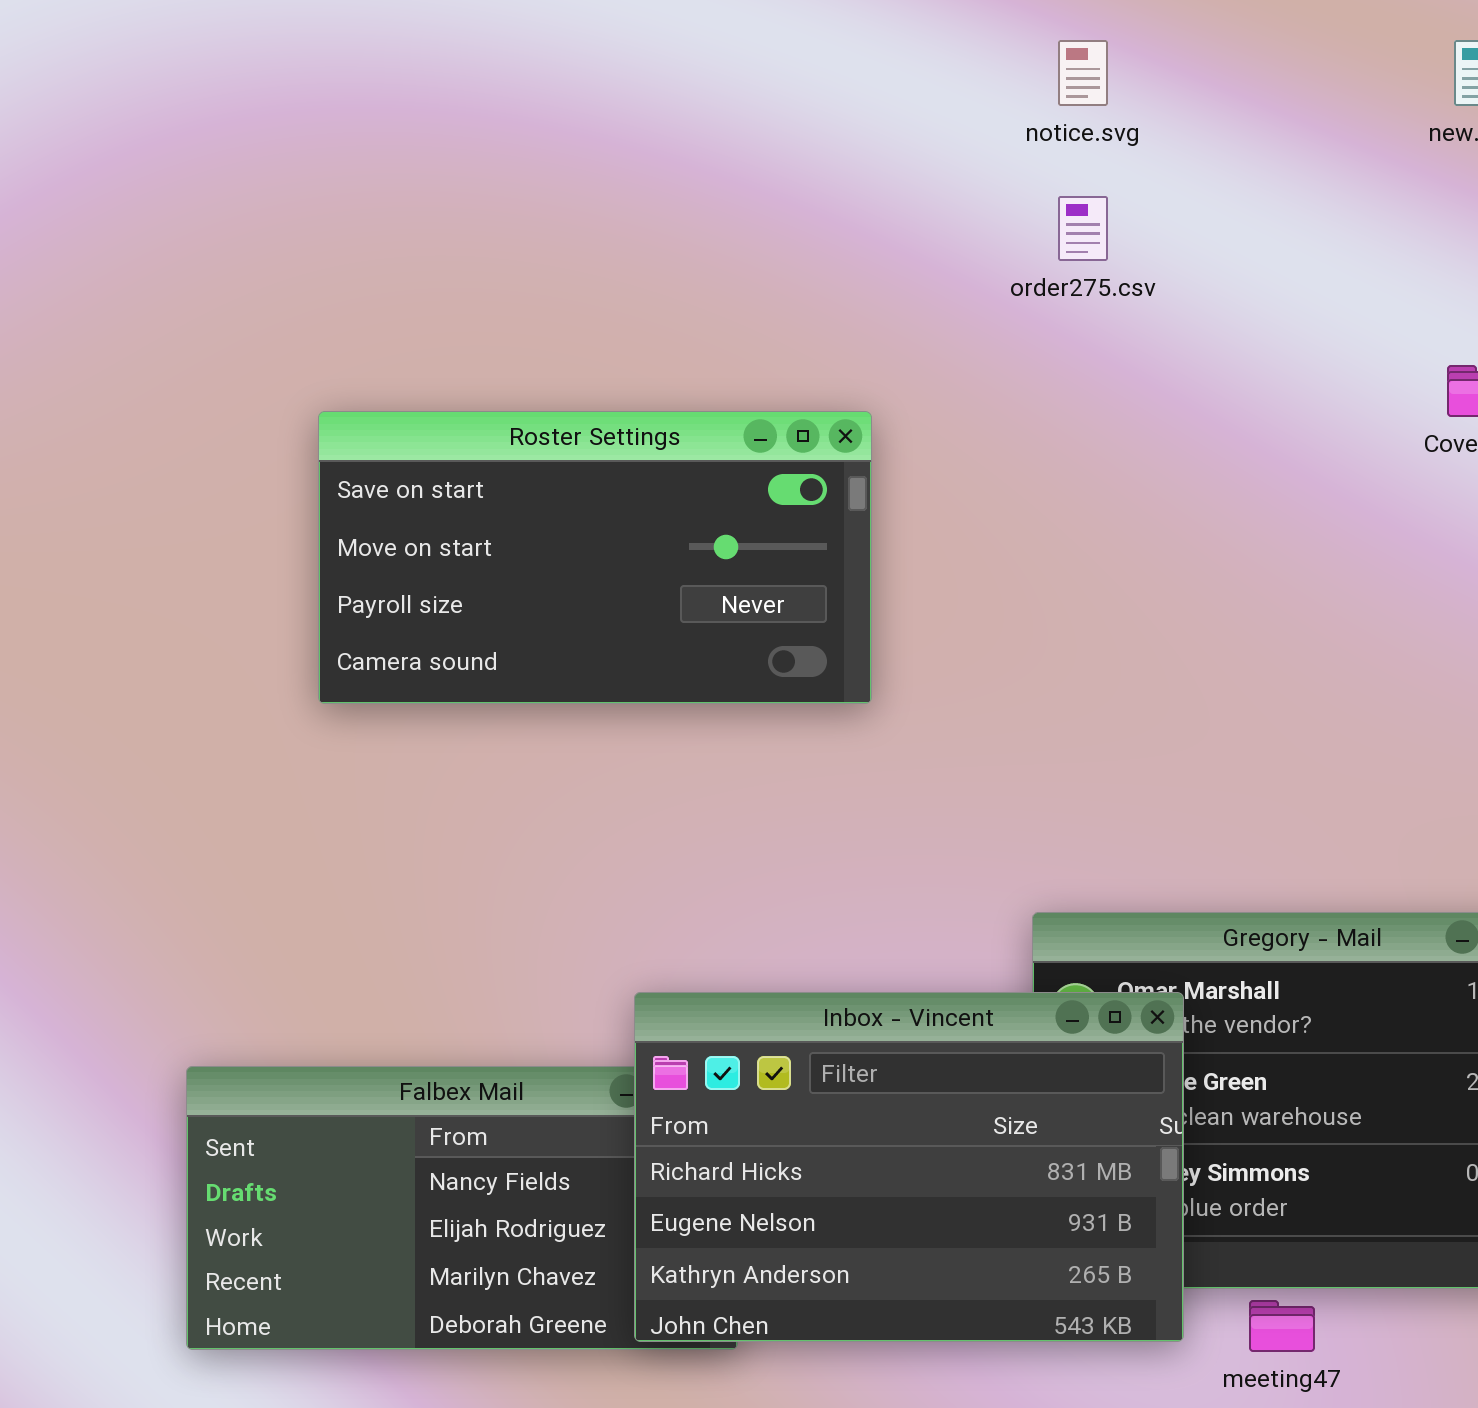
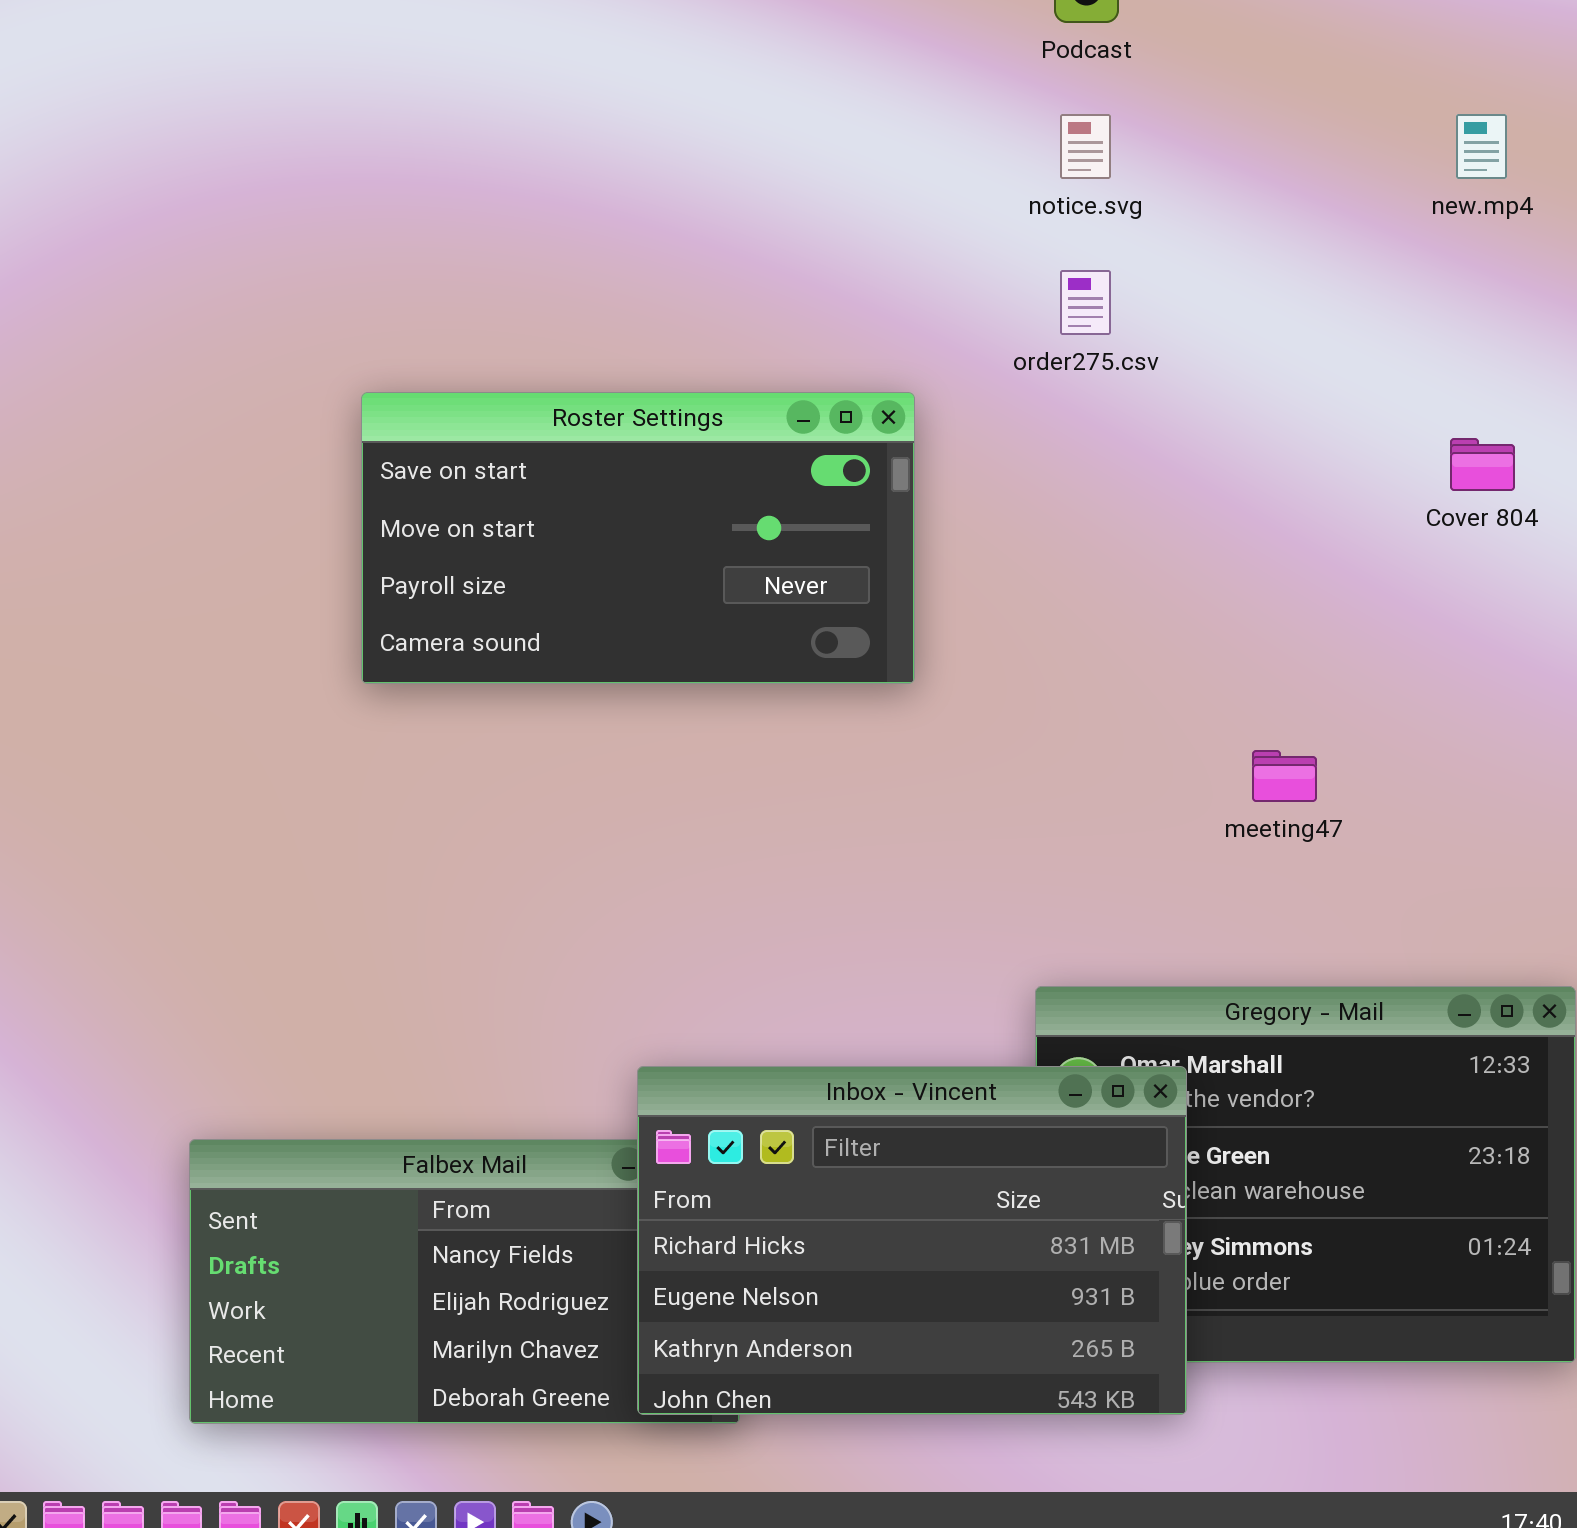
Roster Settings: [318,411,872,704] -> [361,392,915,684], moved
meeting47: [1249,1300,1315,1352] -> [1252,750,1317,802], moved

